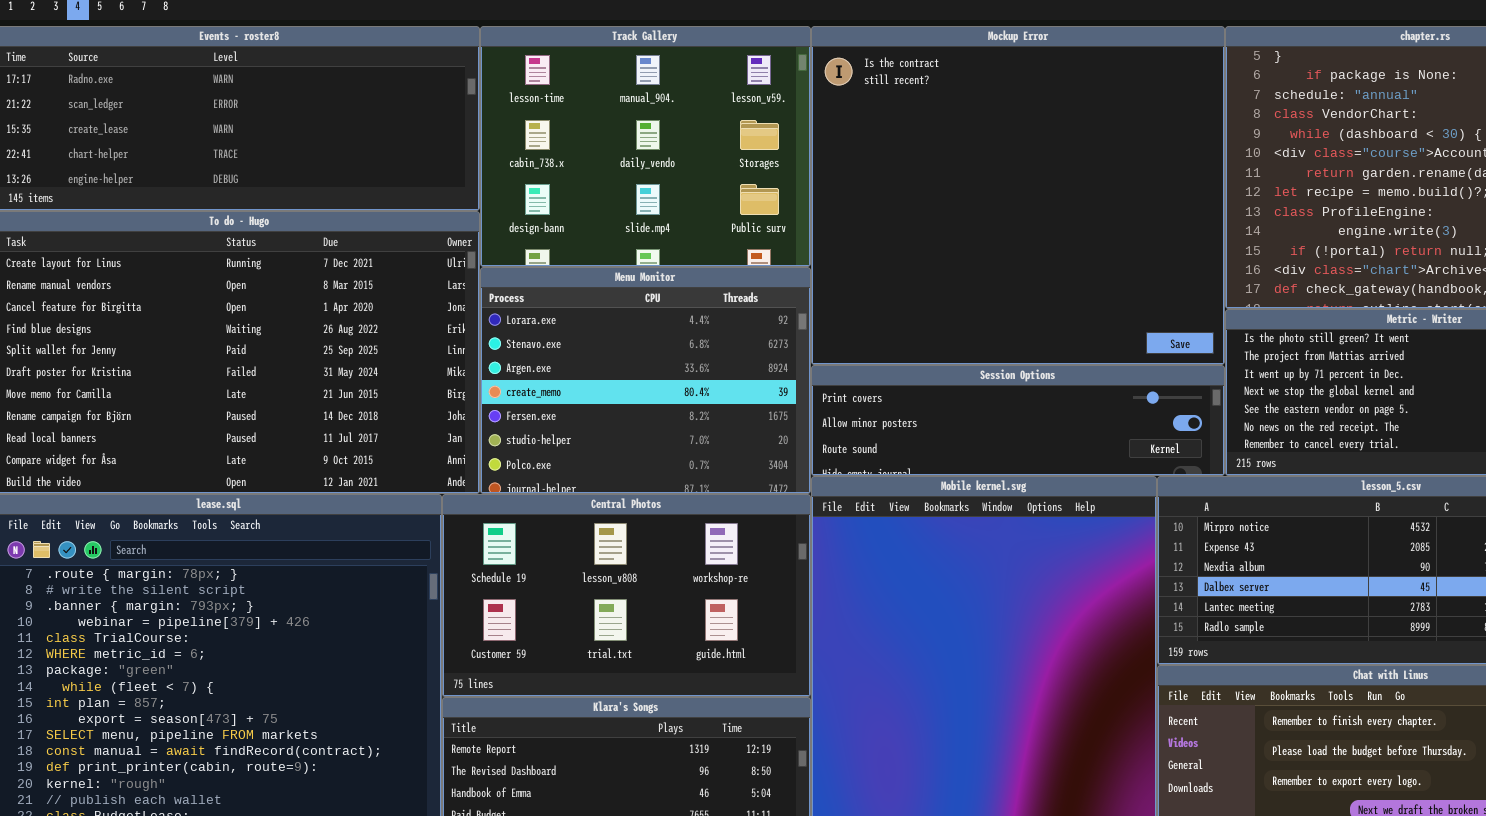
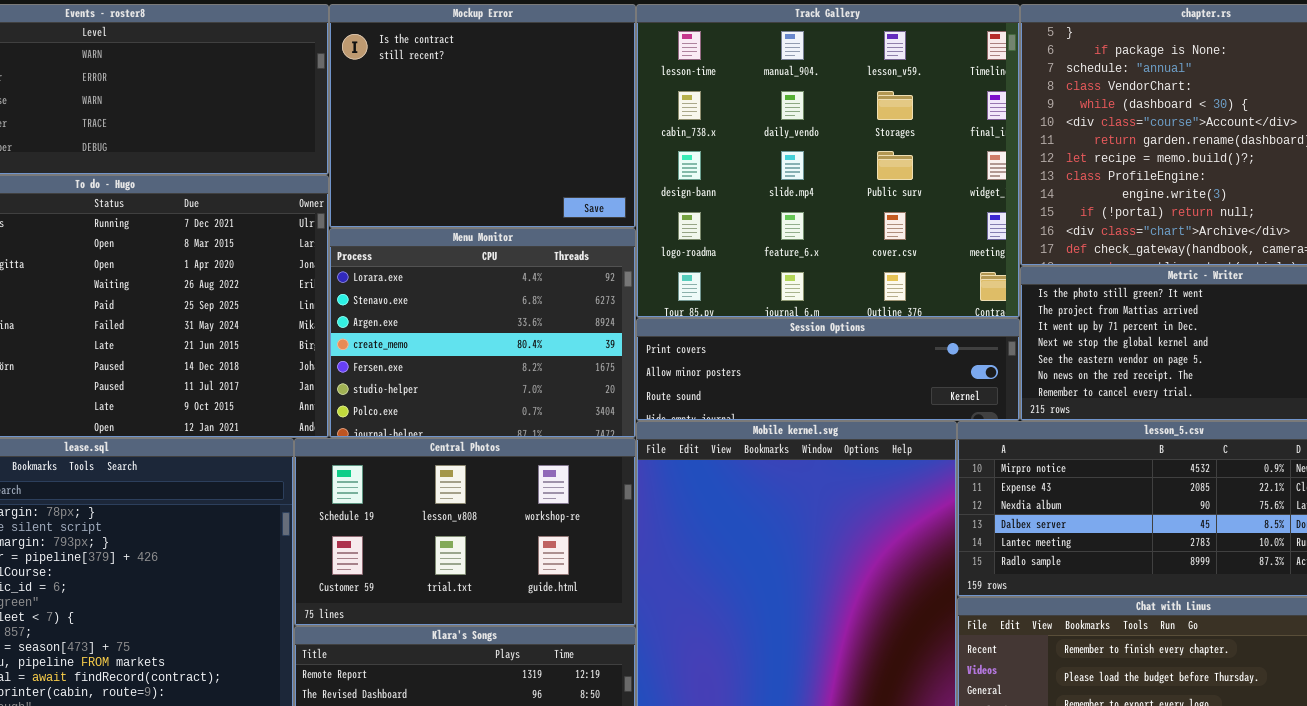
Track Gallery: [480,26,811,267] -> [636,4,1020,318], moved, resized
Mockup Error: [811,26,1225,365] -> [329,4,636,228], moved, resized

